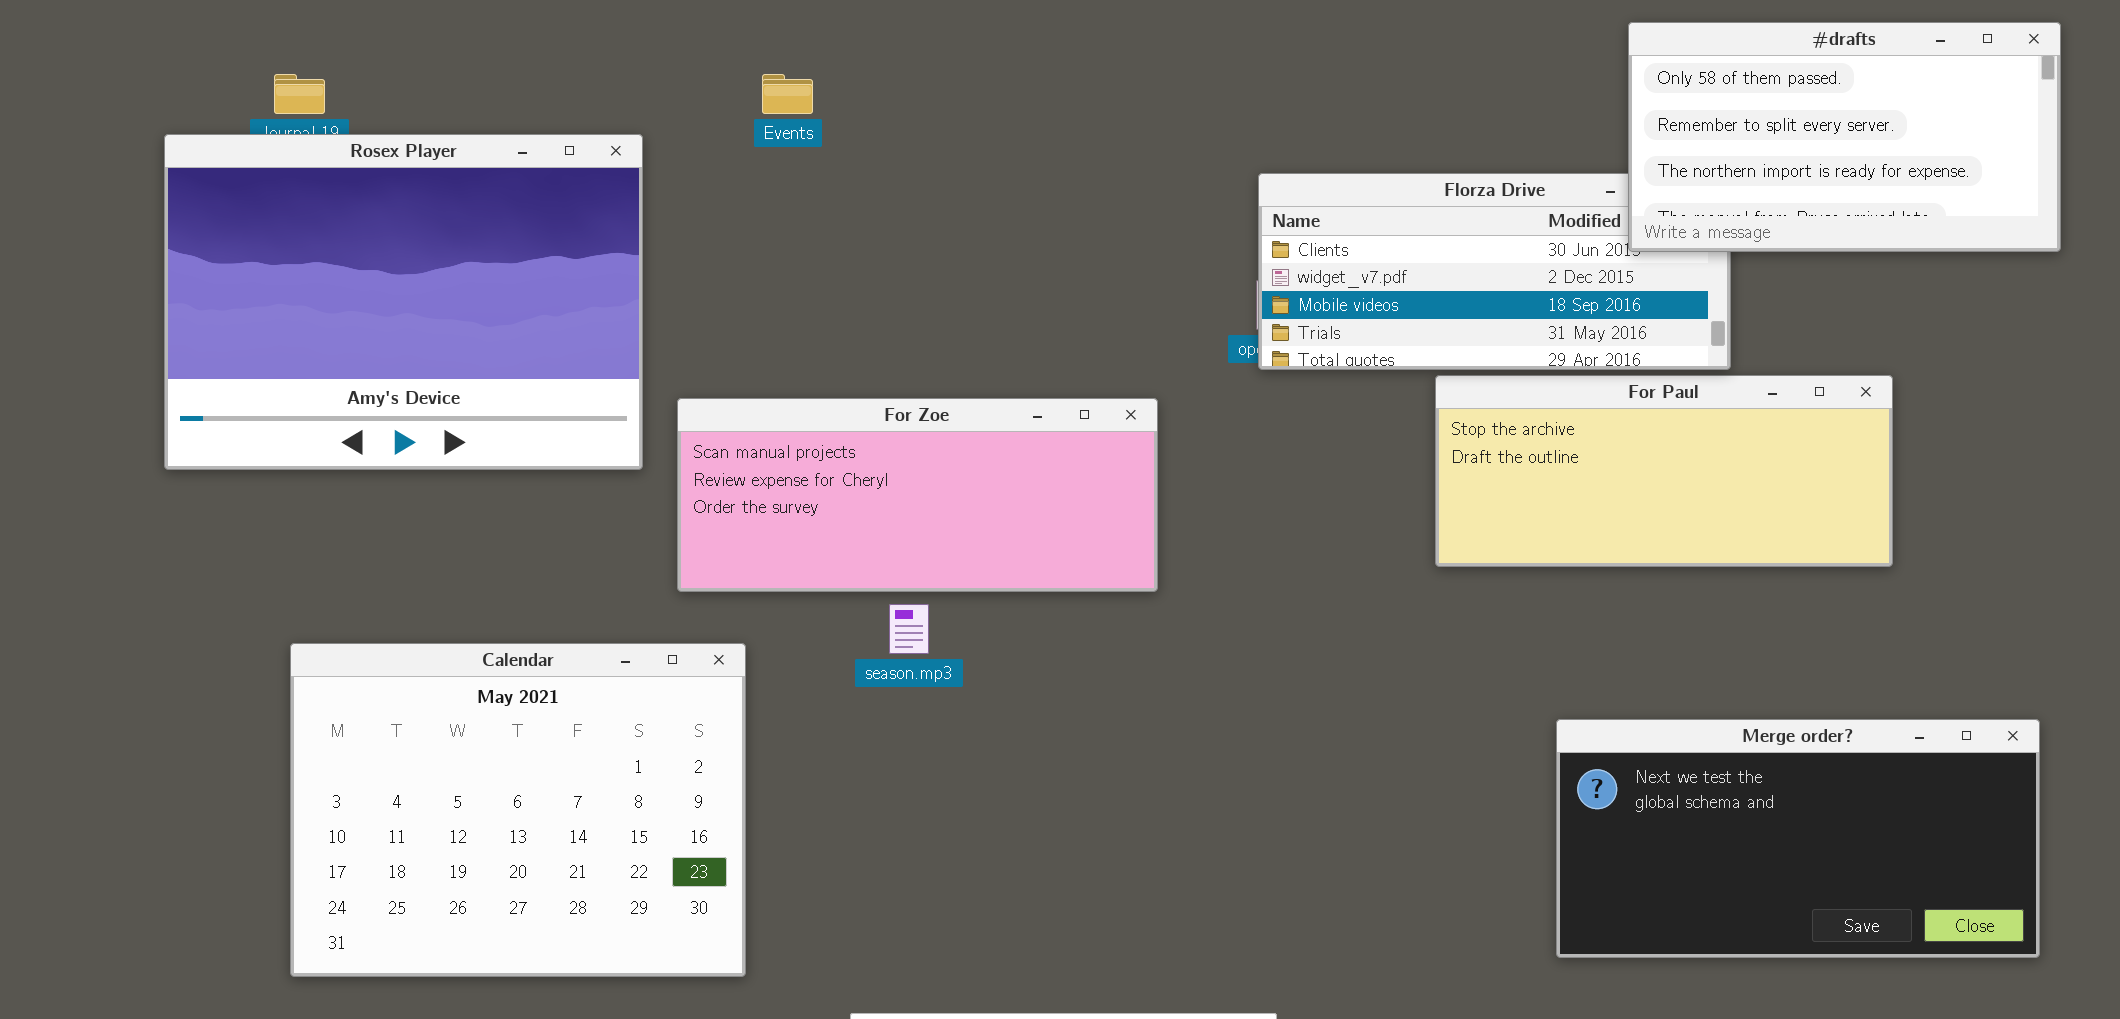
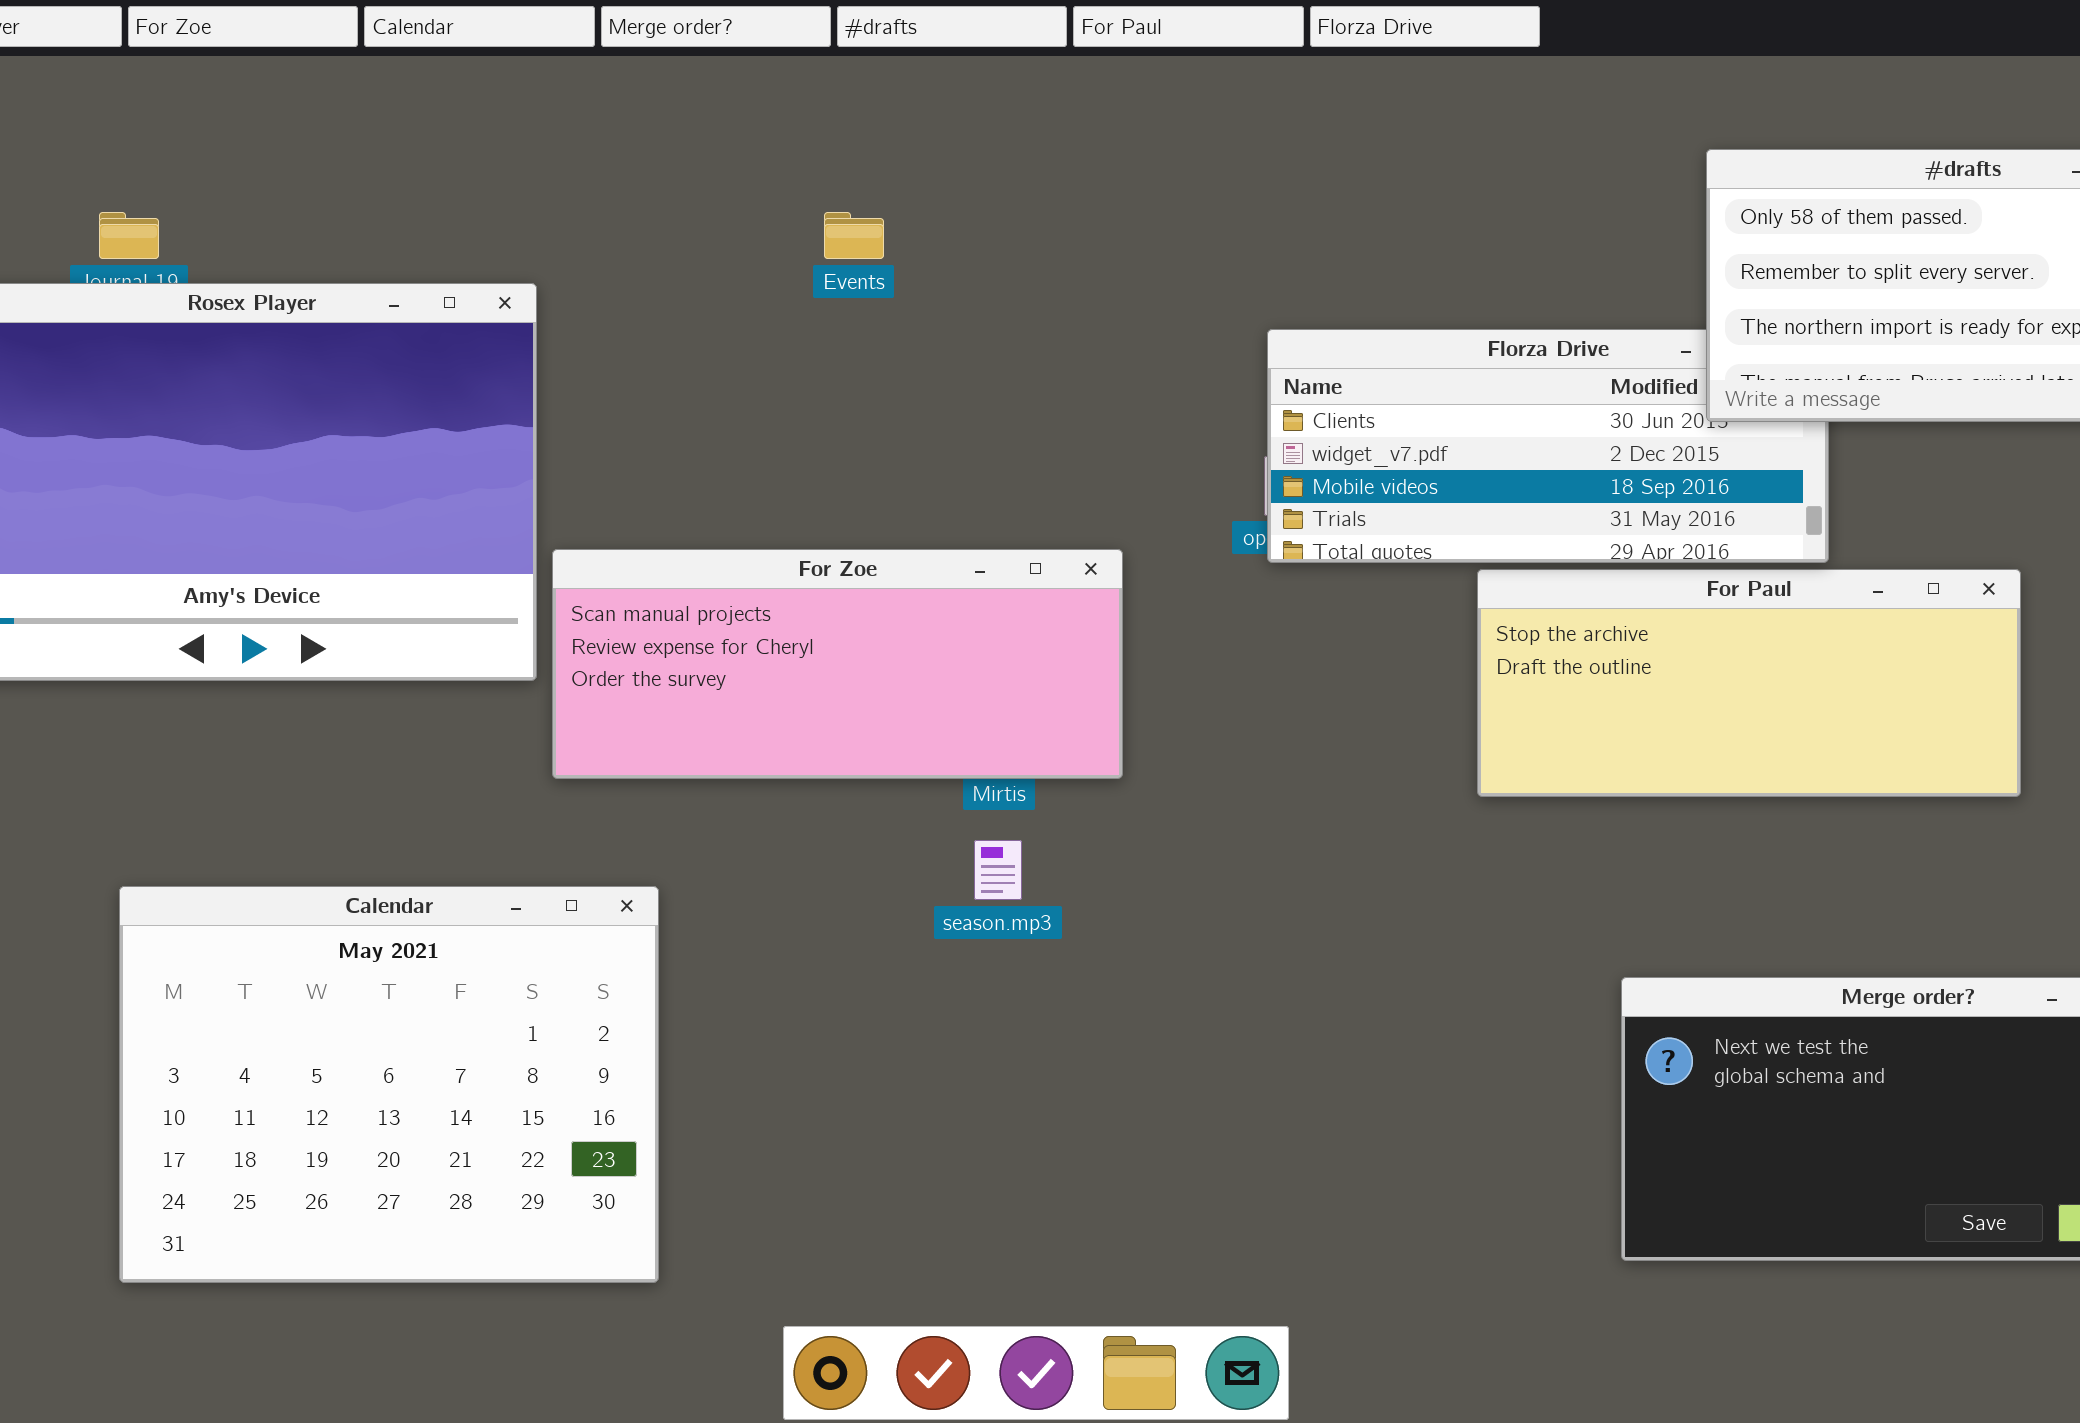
Events: [762,74,813,114] -> [824,212,884,259], moved
For Zoe: [677,398,1158,592] -> [552,549,1123,779], moved
season.mp3: [889,604,929,654] -> [974,840,1022,900], moved

